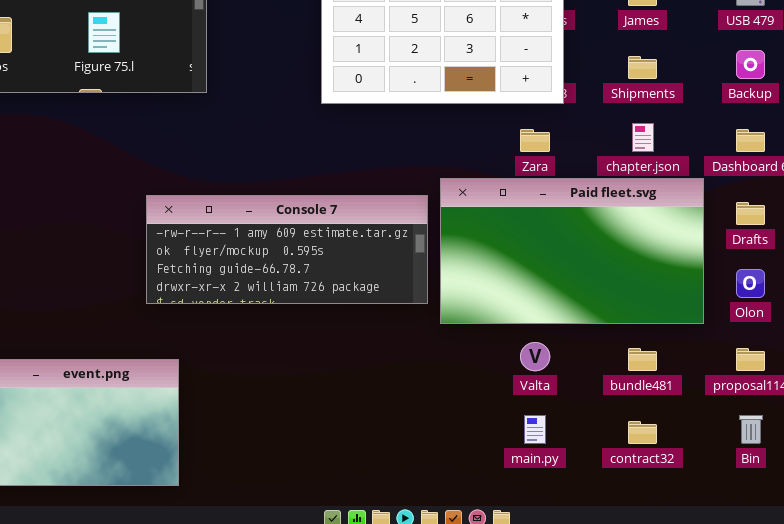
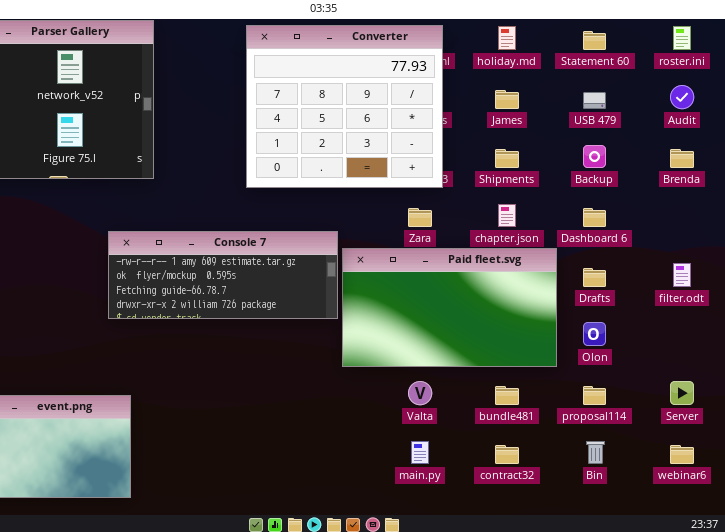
Console 7: [146,195,428,304] -> [108,231,338,319], moved

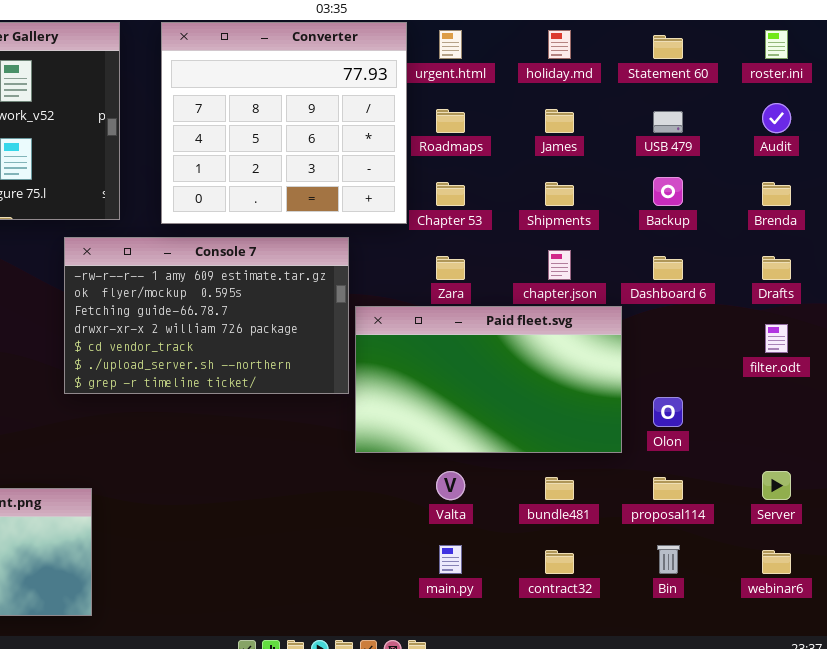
Converter: [246,25,443,188] -> [161,22,407,224], moved
Console 7: [108,231,338,319] -> [64,237,349,394], resized
Drafts: [583,268,606,287] -> [762,256,791,280], moved

